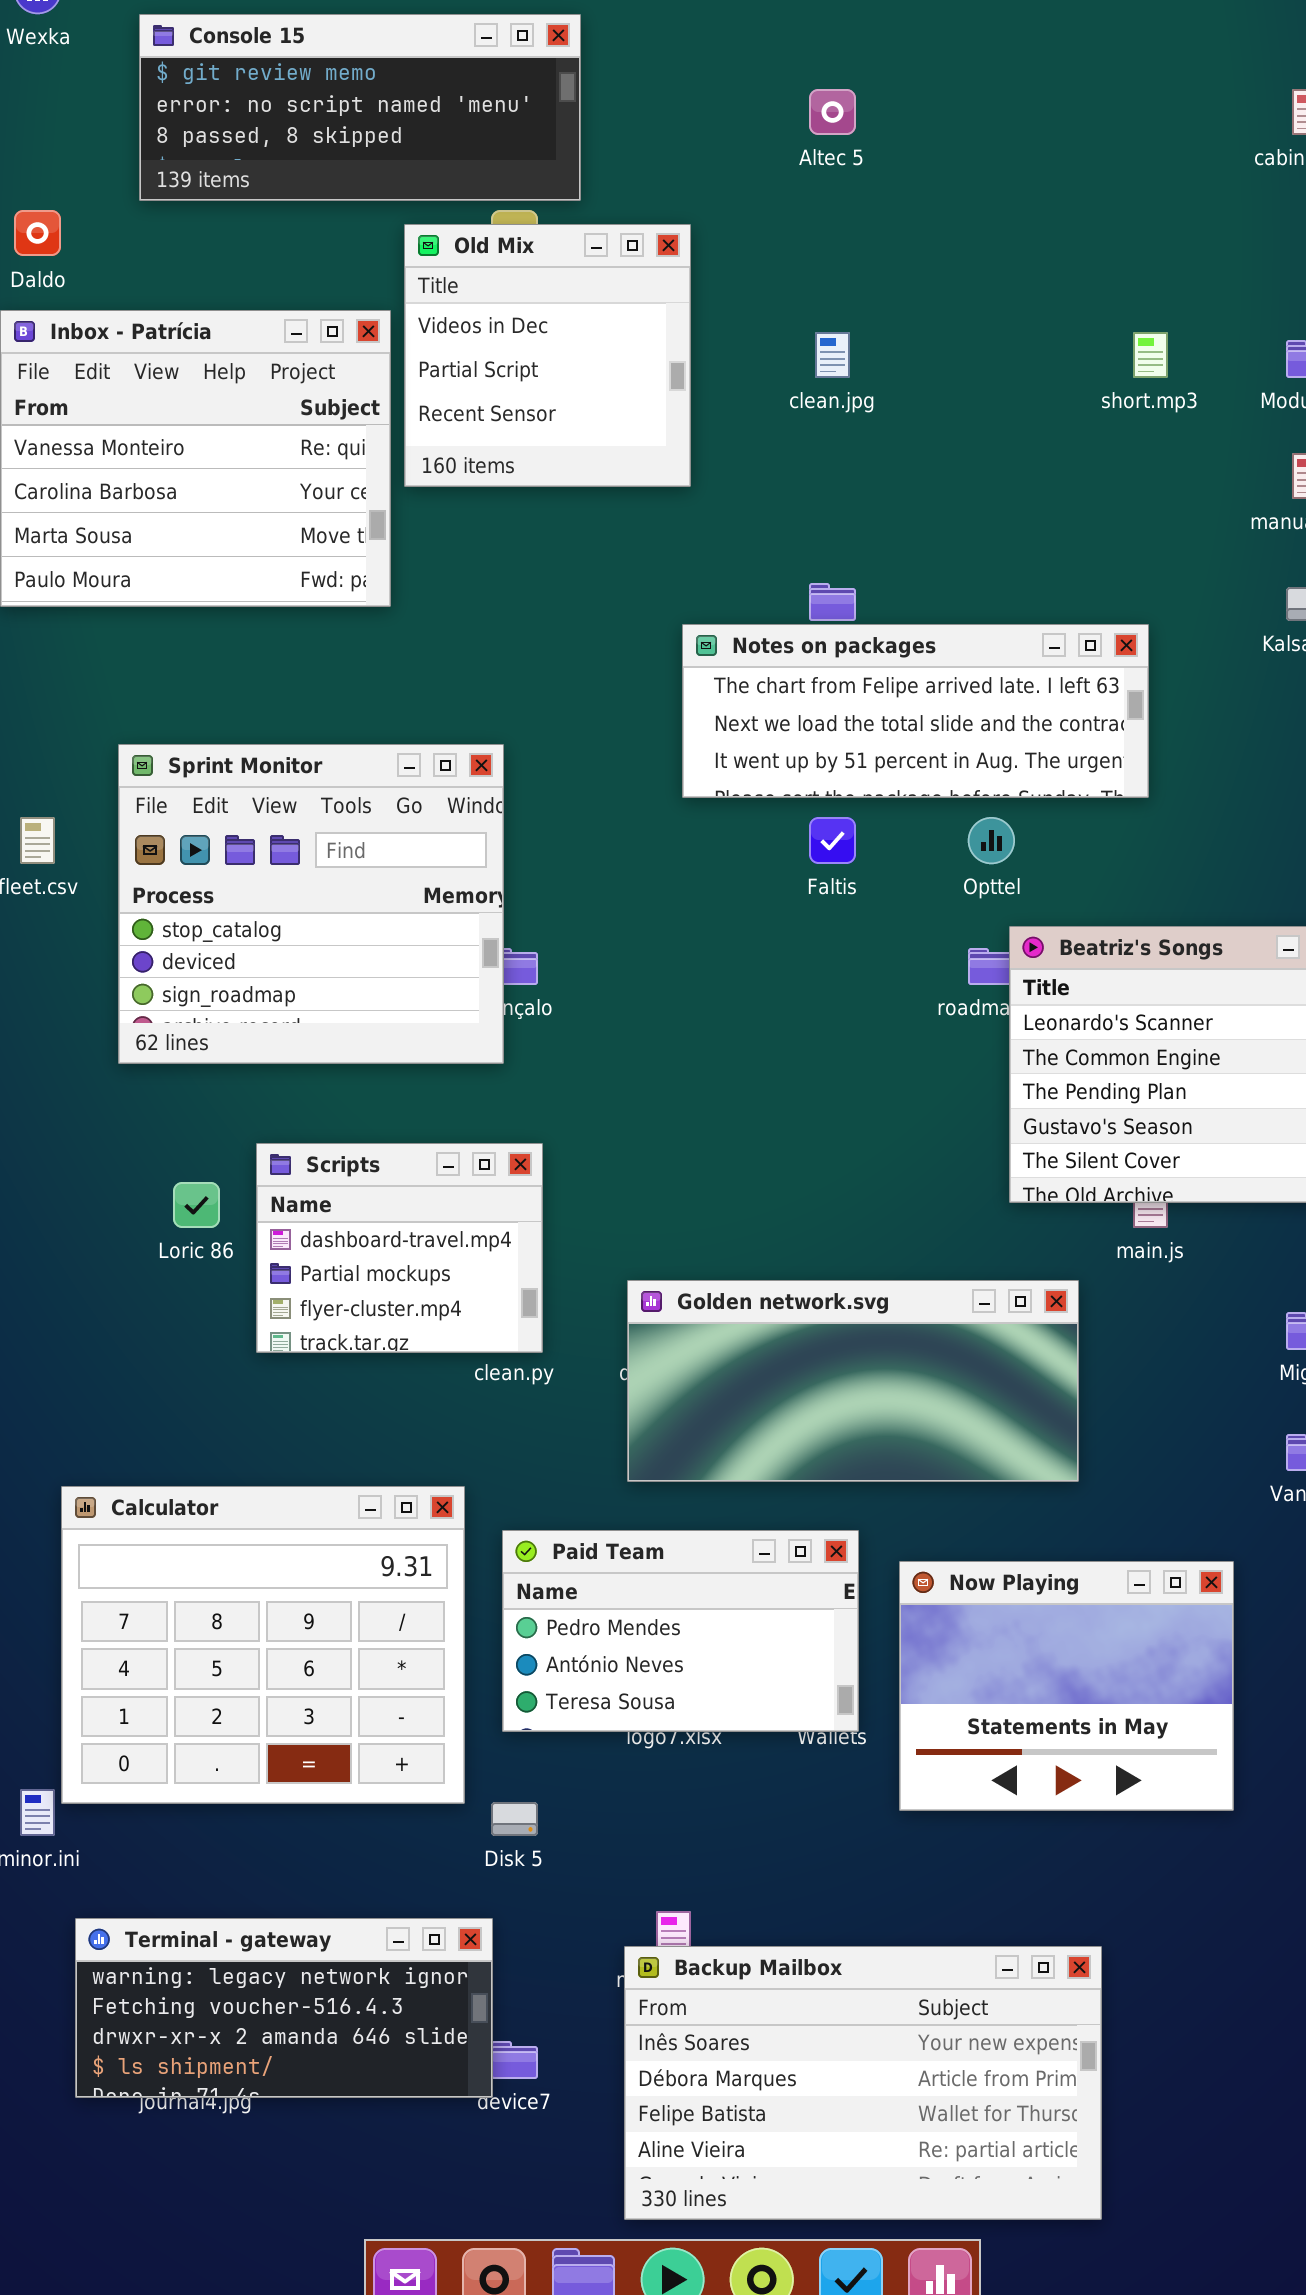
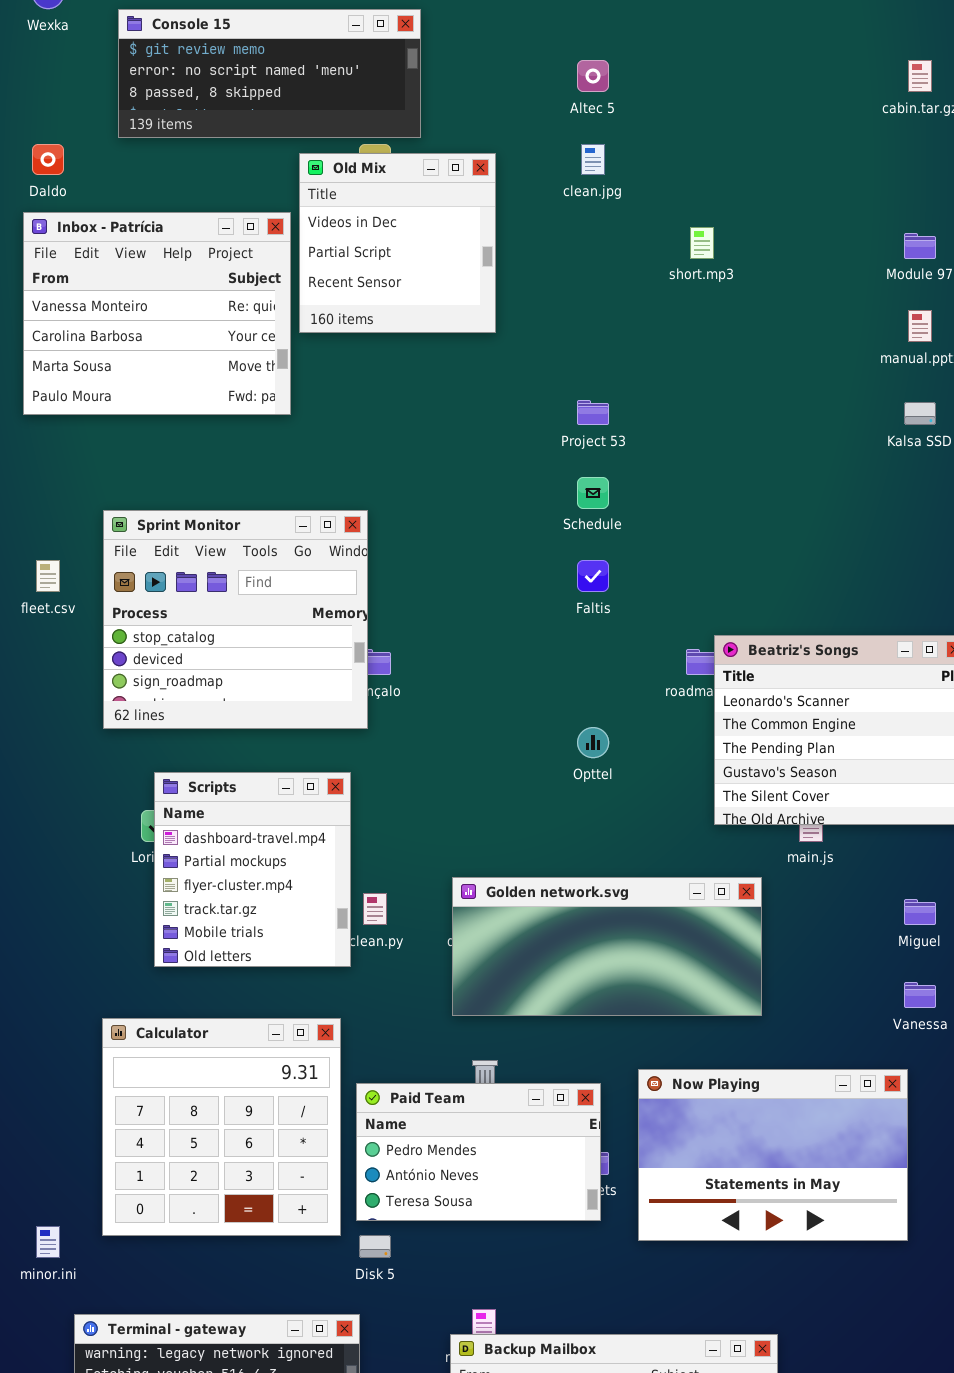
clean.jpg: [815,332,850,378] -> [581,144,605,175], moved
short.mp3: [1133,332,1168,378] -> [690,227,714,259], moved
Notes on packages: [682,624,1149,798] -> none, closed
Opttel: [968,817,1015,864] -> [577,727,609,758], moved
Scripts: [256,1143,543,1353] -> [154,772,351,967], moved, resized
Calculator: [61,1486,465,1804] -> [102,1018,341,1236], resized
Paid Team: [502,1530,859,1732] -> [356,1083,601,1221], moved
Now Playing: [899,1561,1234,1811] -> [638,1069,908,1241], resized

